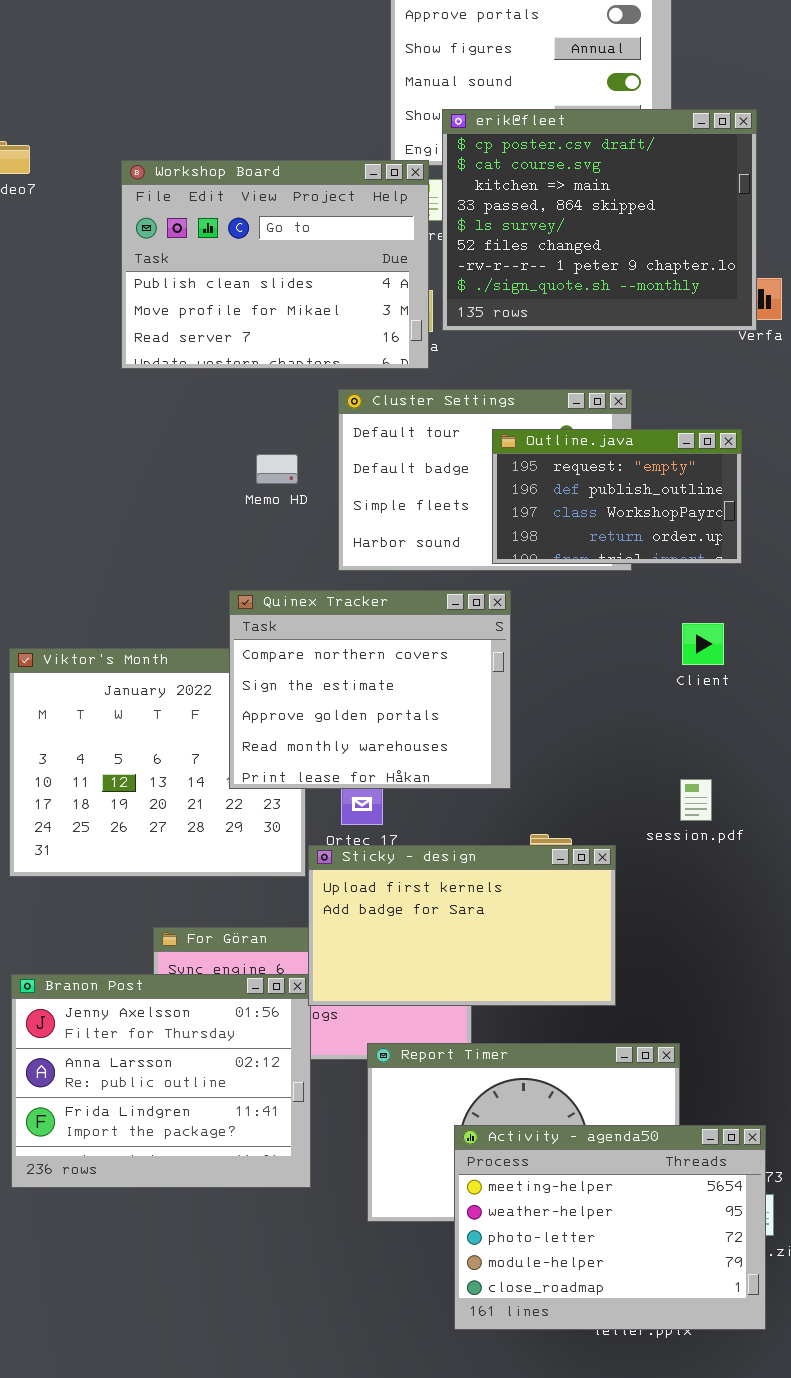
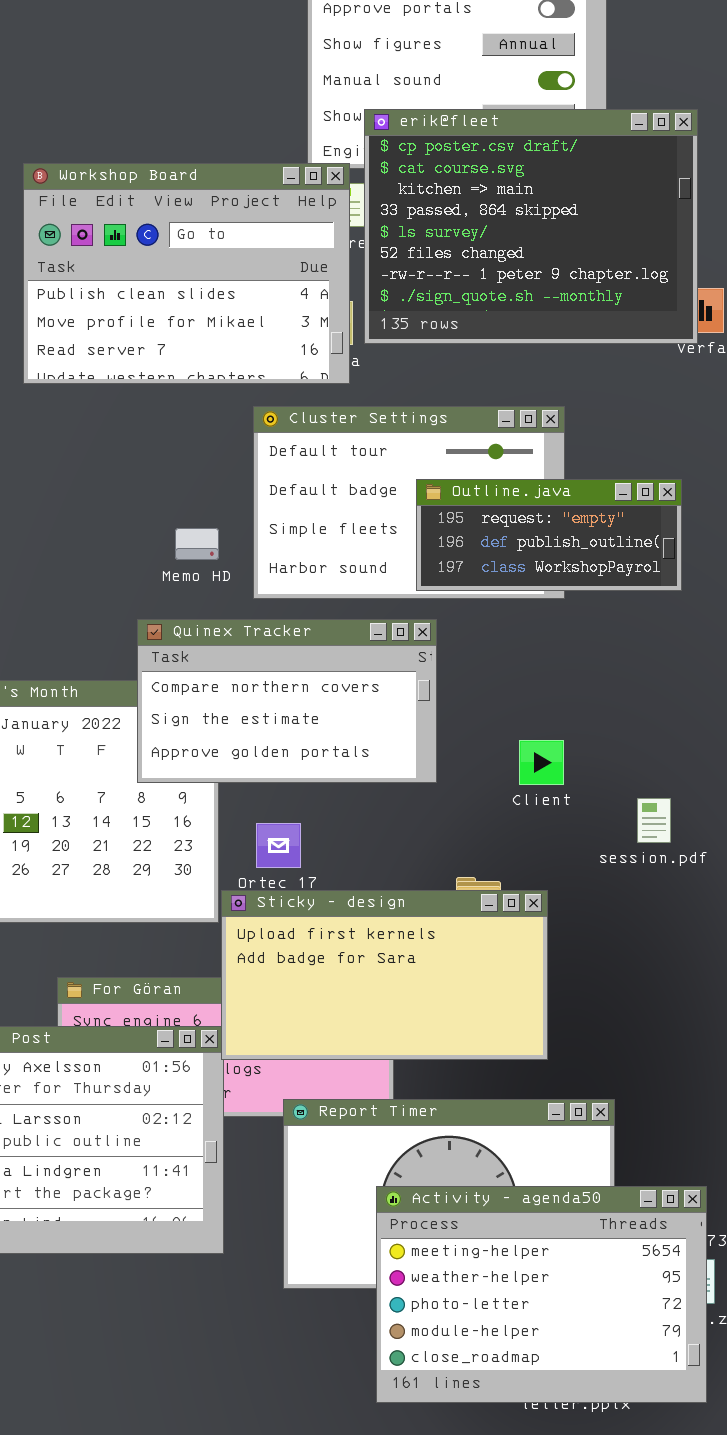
Outline.java: [492,429,742,564] -> [416,479,682,591], resized
Memo HD: [256,454,298,484] -> [175,528,219,560], moved
Quinex Tracker: [229,590,511,789] -> [137,619,437,783], resized
Client: [682,623,724,665] -> [519,740,564,785], moved
session.pdf: [680,779,712,821] -> [637,798,671,843], moved

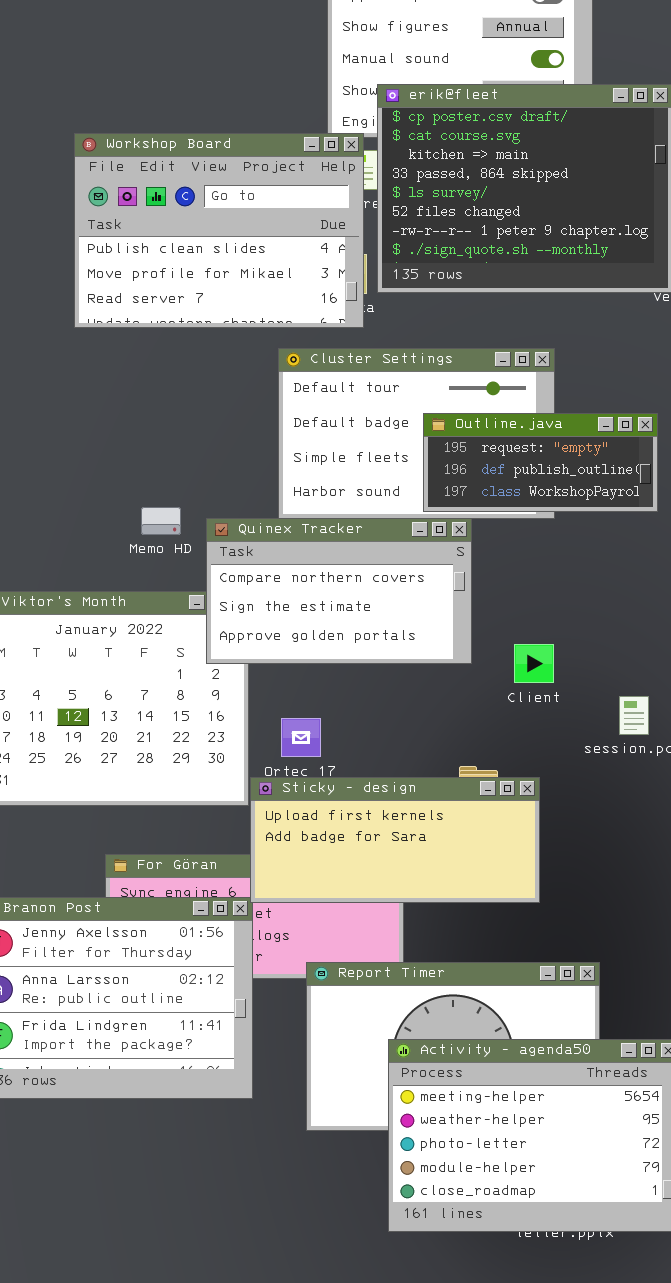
Memo HD: [175,528,219,560] -> [141,507,181,535], moved
Quinex Tracker: [137,619,437,783] -> [206,518,472,664], moved
Sticky - design: [221,890,548,1060] -> [250,777,540,903], resized

